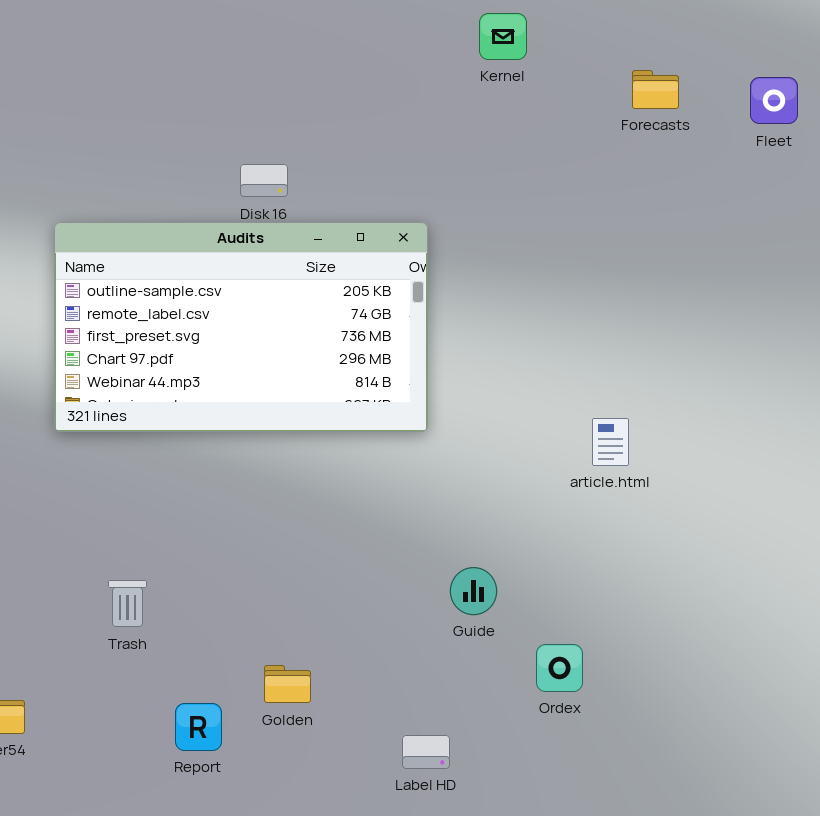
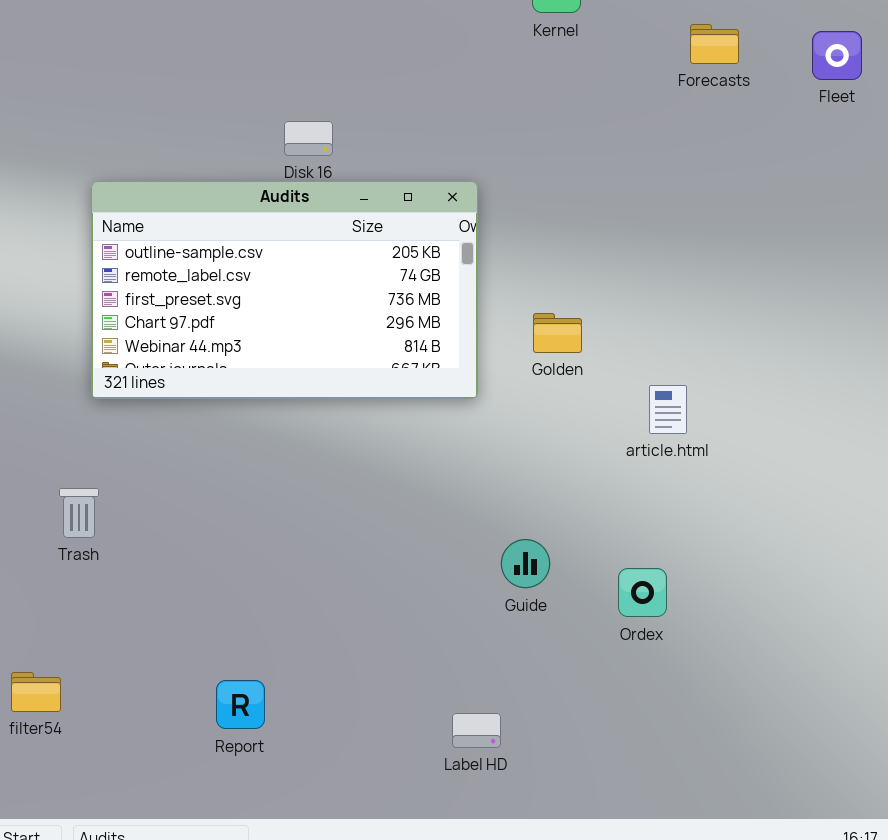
Trash: [108,580,147,627] -> [59,488,99,538], moved
Ordex: [536,644,583,692] -> [618,568,667,617], moved
Golden: [264,665,311,703] -> [533,313,582,353], moved

